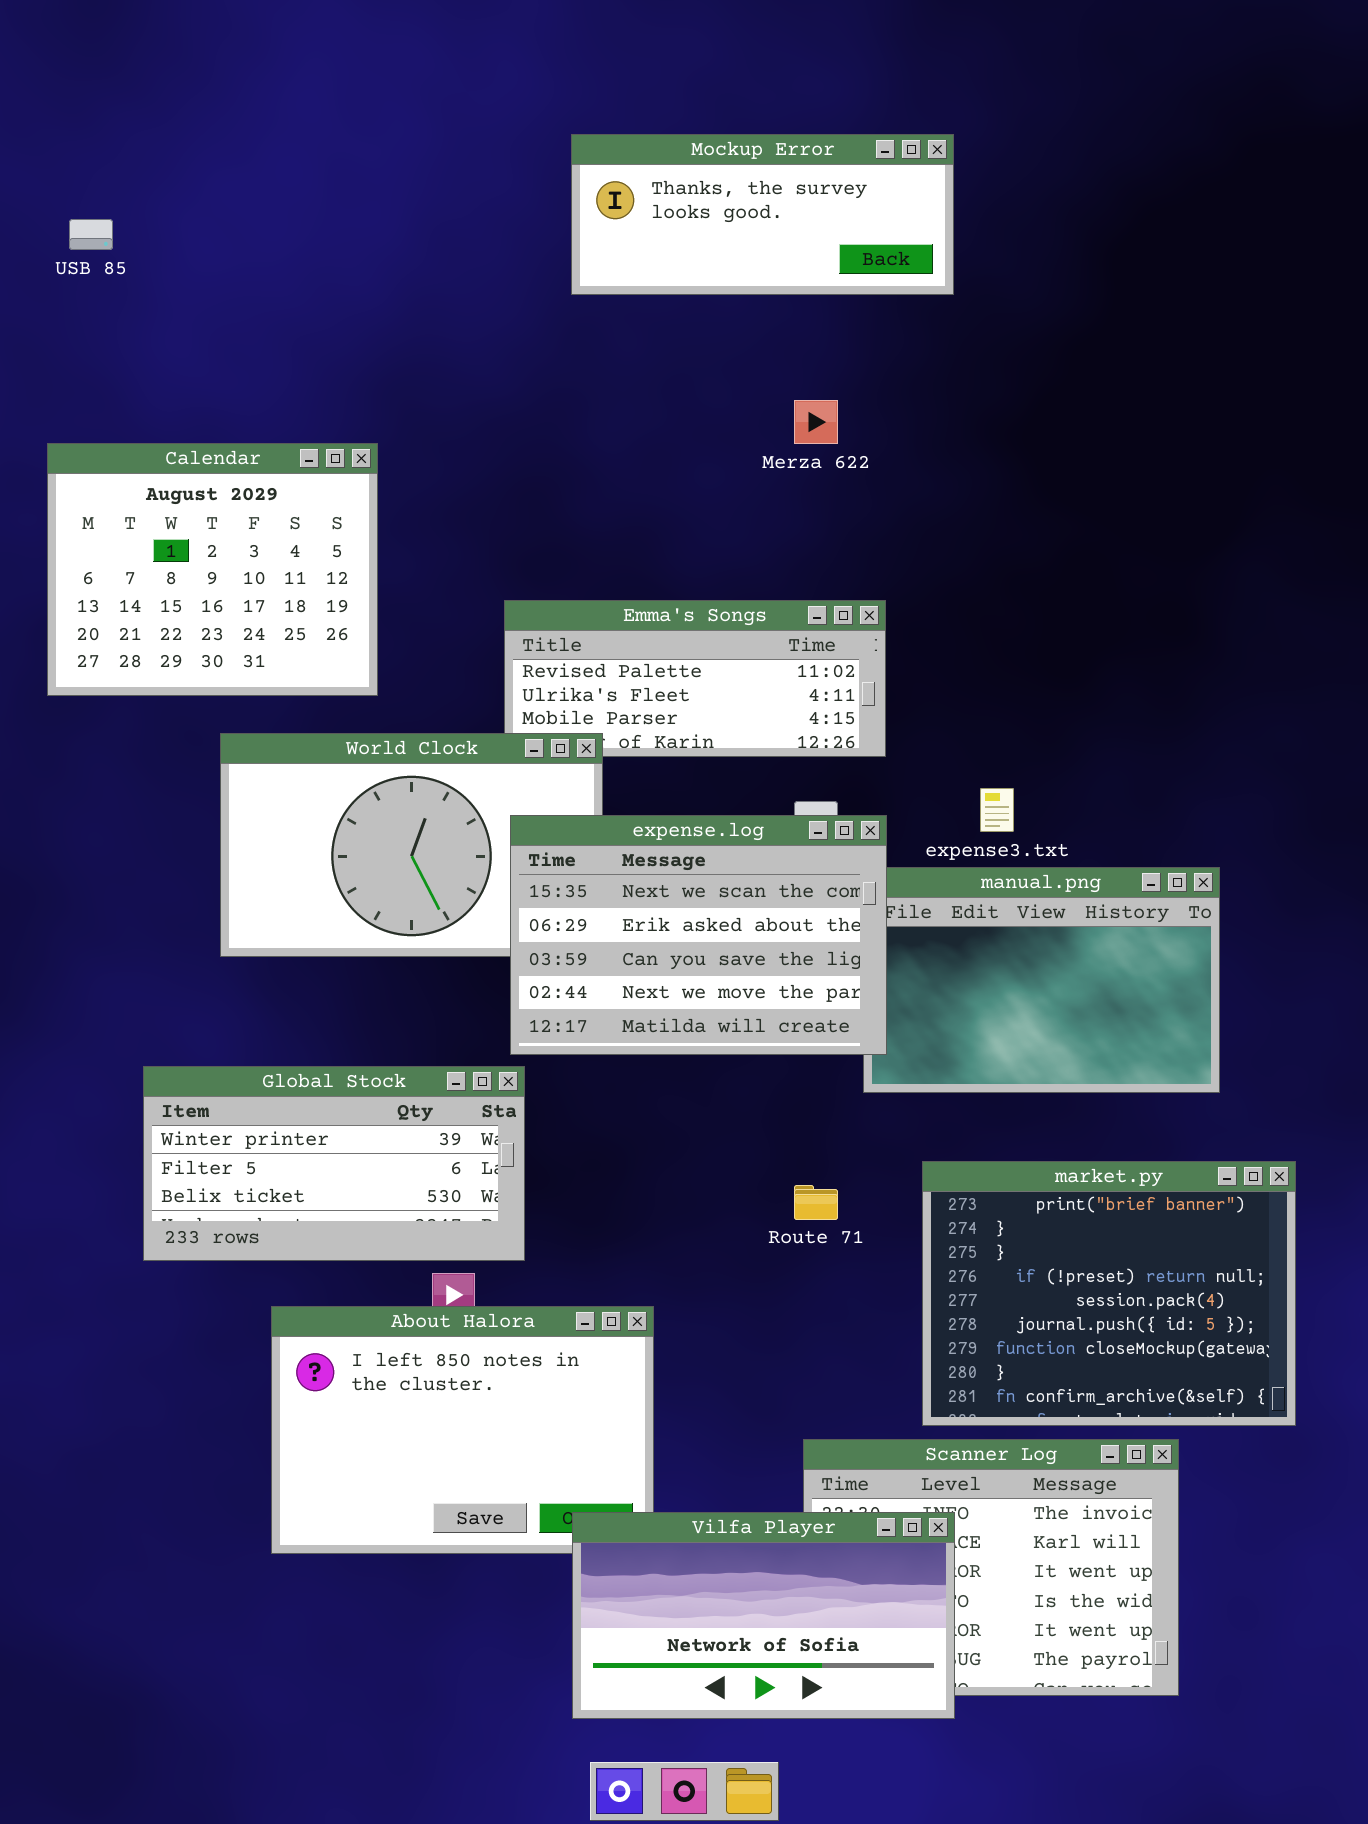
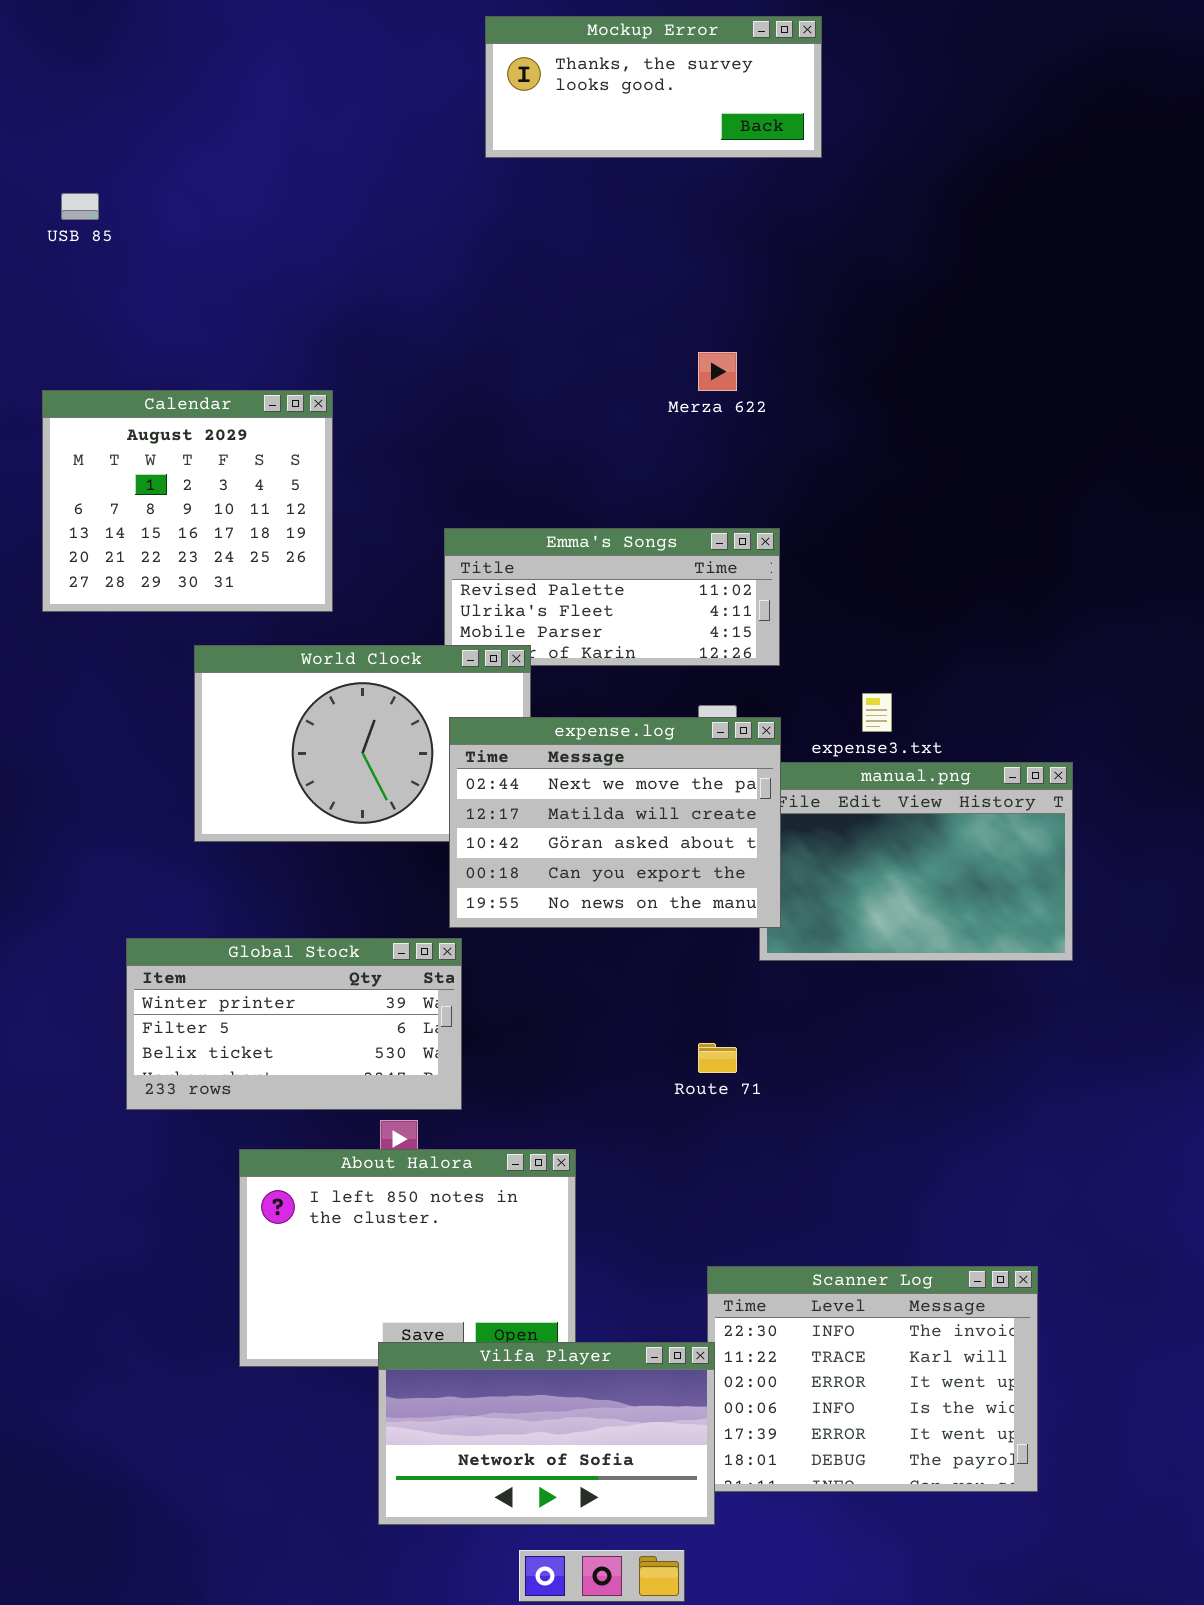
Mockup Error: [571,134,954,295] -> [485,16,822,158], moved
expense.log: [510,815,887,1055] -> [449,717,781,928], scrolled down 3 rows
market.py: [922,1161,1296,1426] -> none, closed
Vilfa Player: [572,1512,955,1719] -> [378,1342,715,1525], moved

